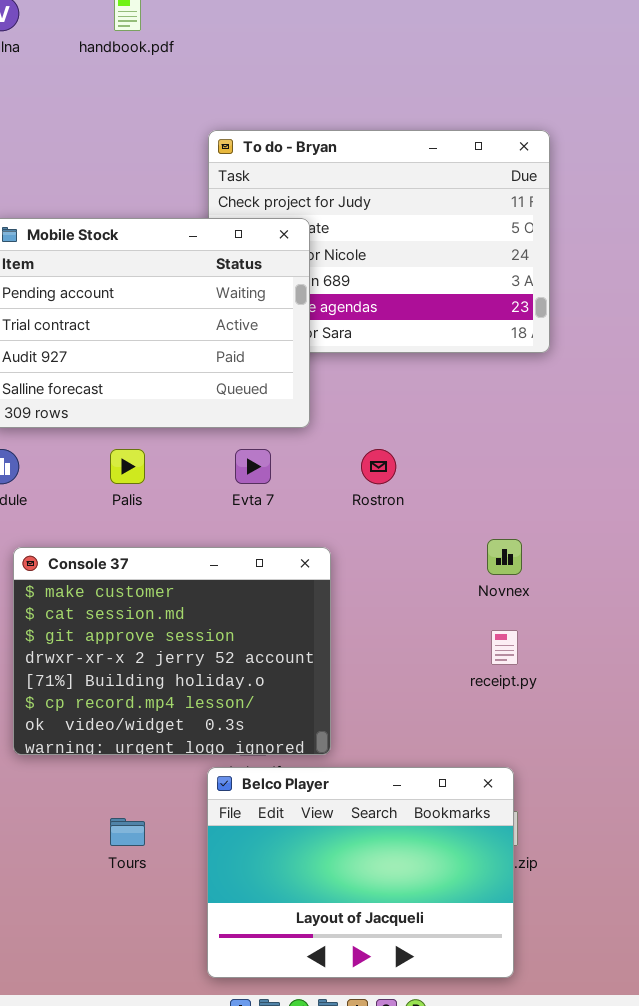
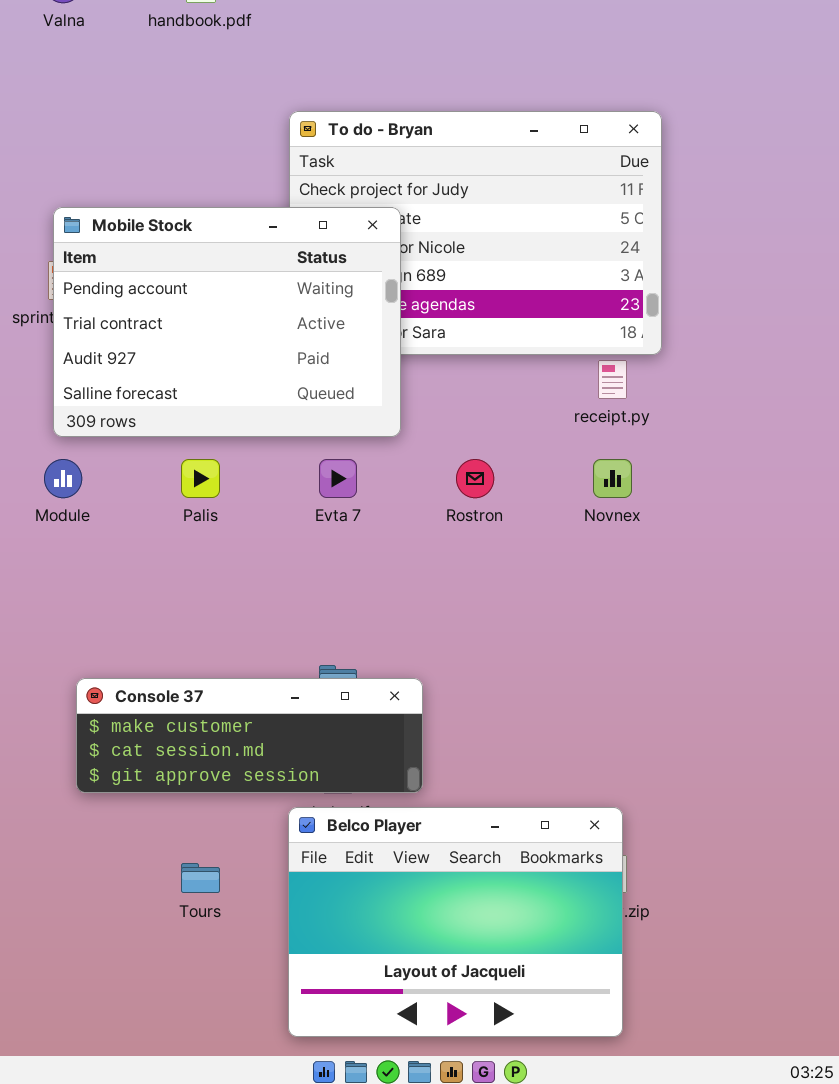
Novnex: [487,539,522,575] -> [593,459,632,498], moved
Console 37: [13,547,331,755] -> [76,678,423,793], resized
receipt.py: [491,630,518,665] -> [598,360,627,399], moved

